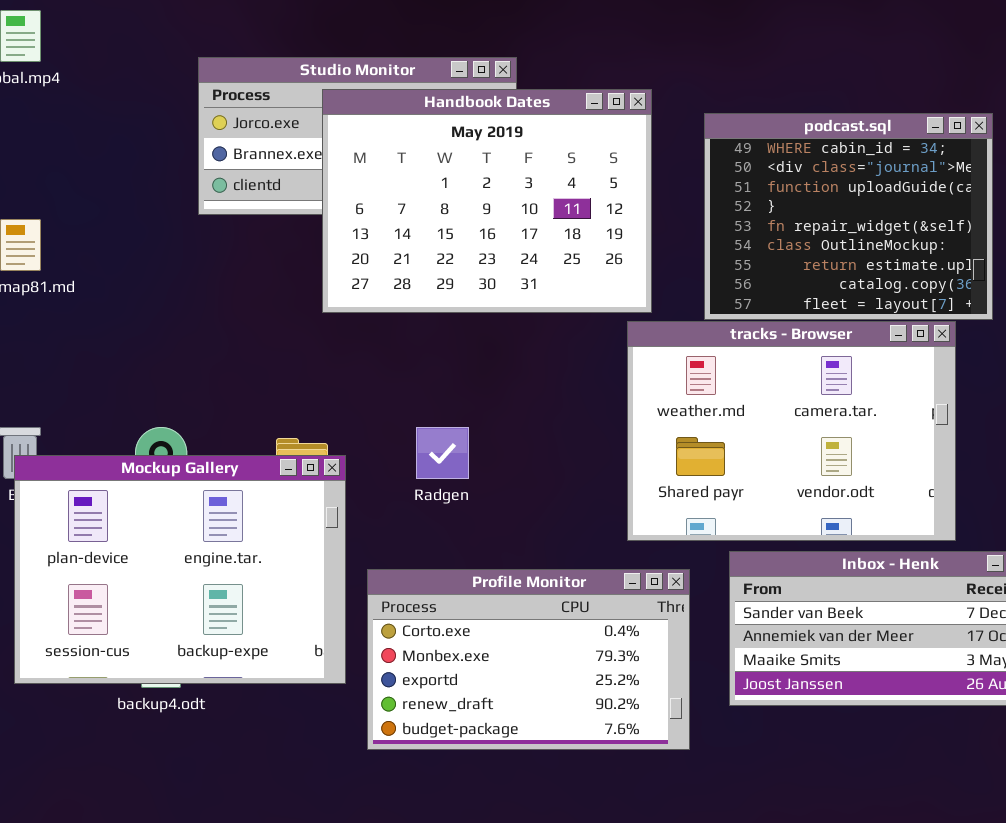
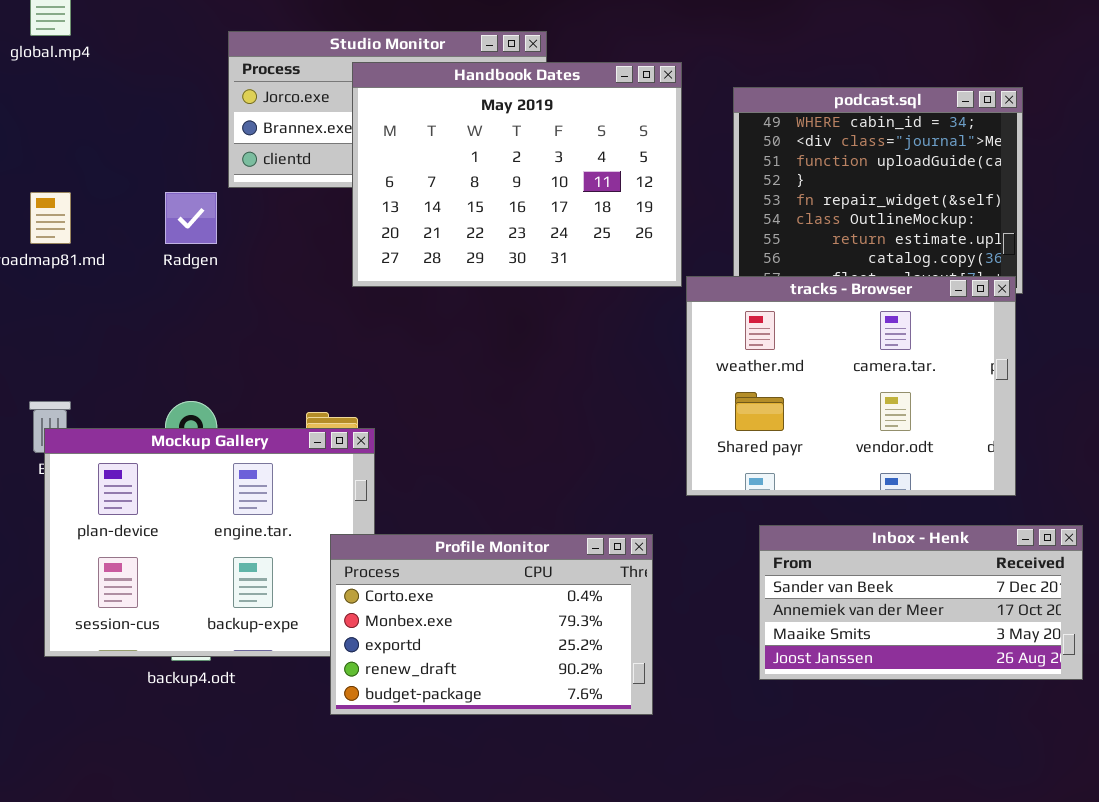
tracks - Browser: [627,321,956,541] -> [686,276,1016,496], moved
Radgen: [416,427,469,479] -> [165,192,217,244], moved
Profile Monitor: [367,569,690,750] -> [330,534,653,715], moved

